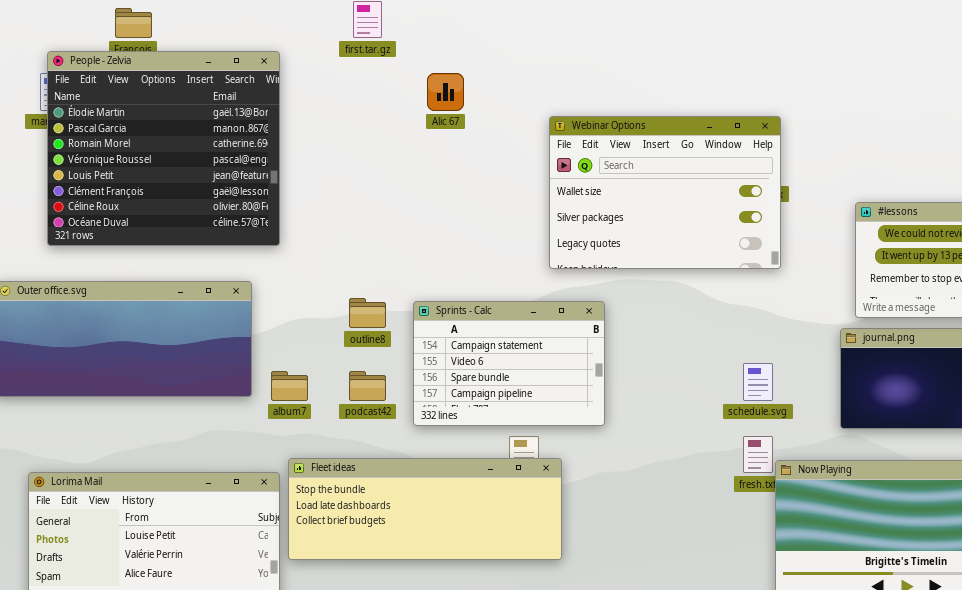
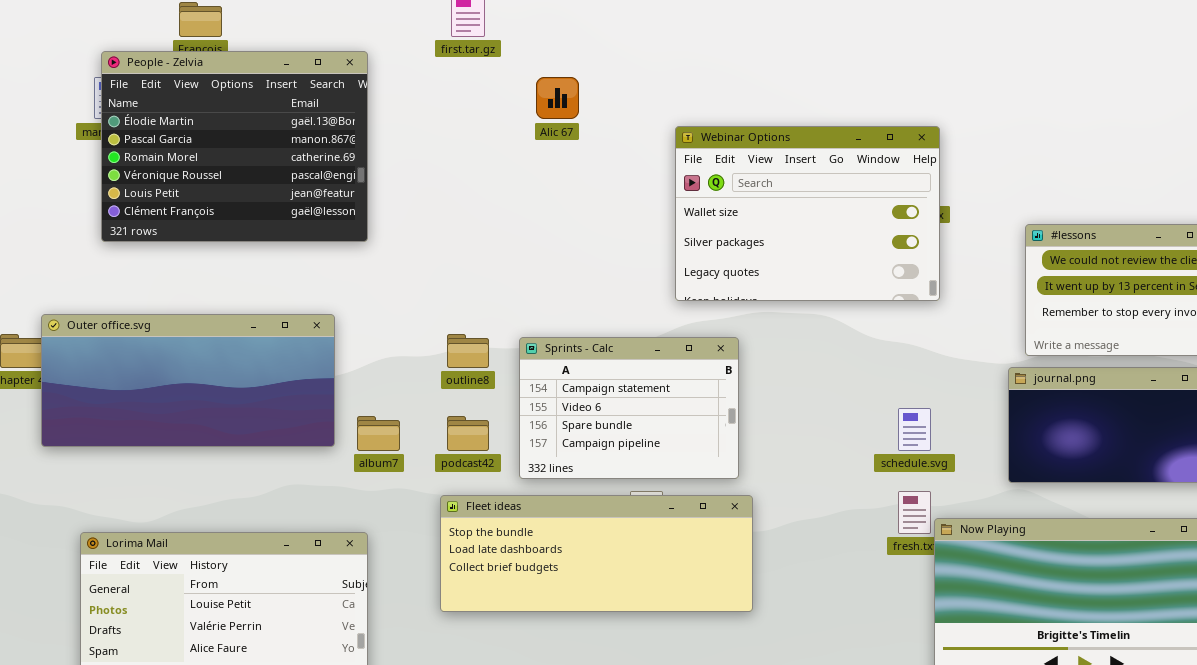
People - Zelvia: [47,51,280,246] -> [101,51,368,242], resized
Fleet ideas: [288,458,562,560] -> [440,495,753,612], moved

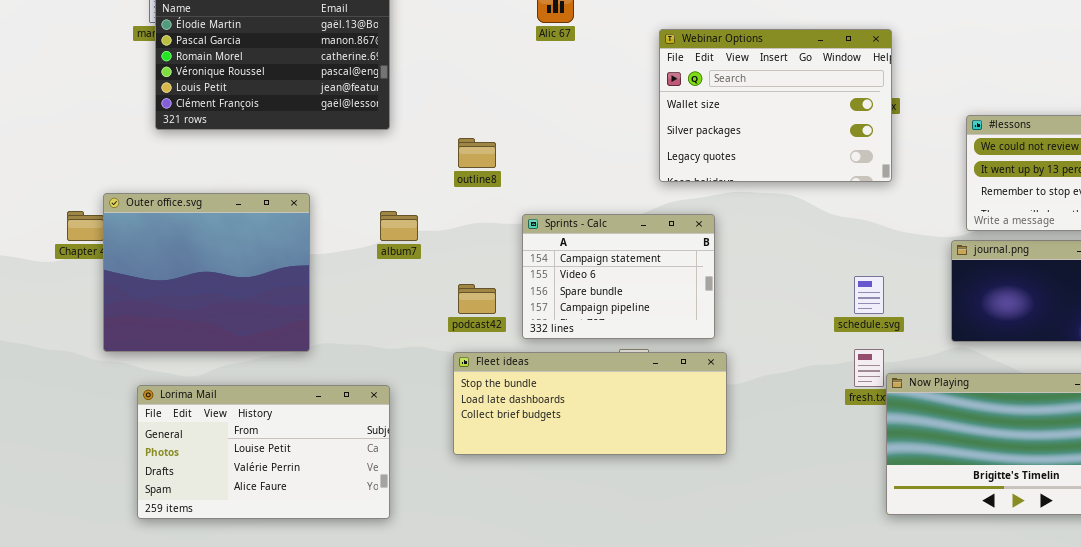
Outer office.svg: [41,314,335,447] -> [103,193,310,352], resized
outline8: [447,334,489,368] -> [458,138,496,168], moved
album7: [357,416,400,451] -> [380,211,418,241], moved

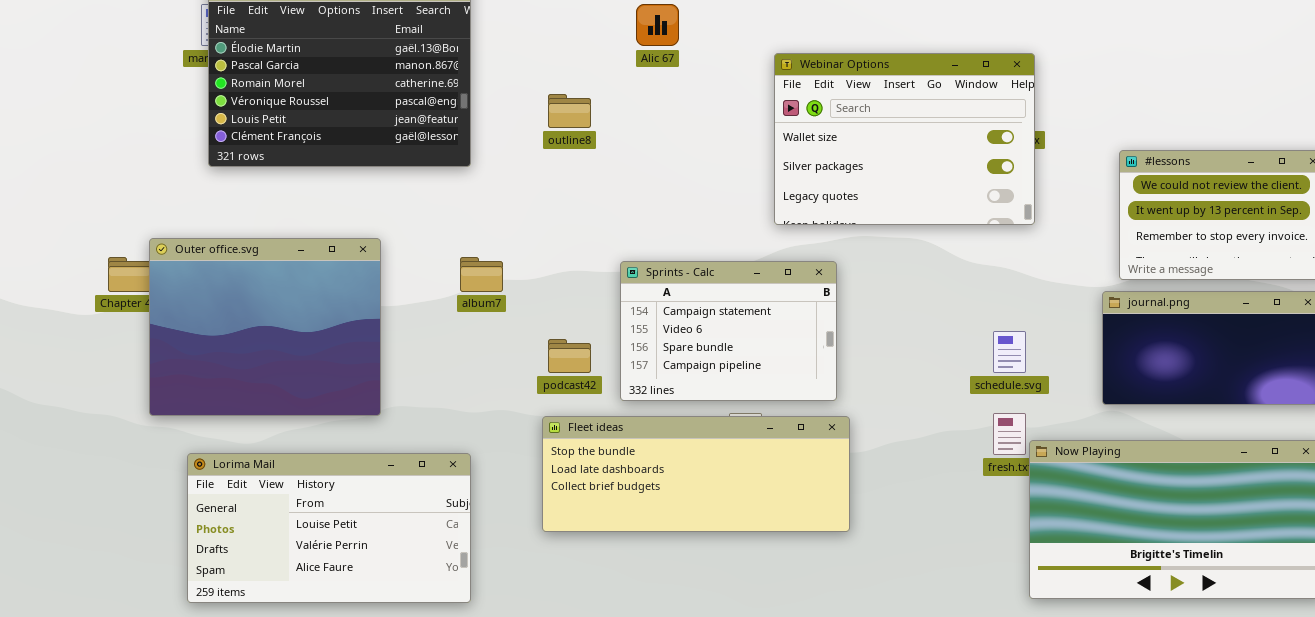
outline8: [458,138,496,168] -> [548,94,591,128], moved

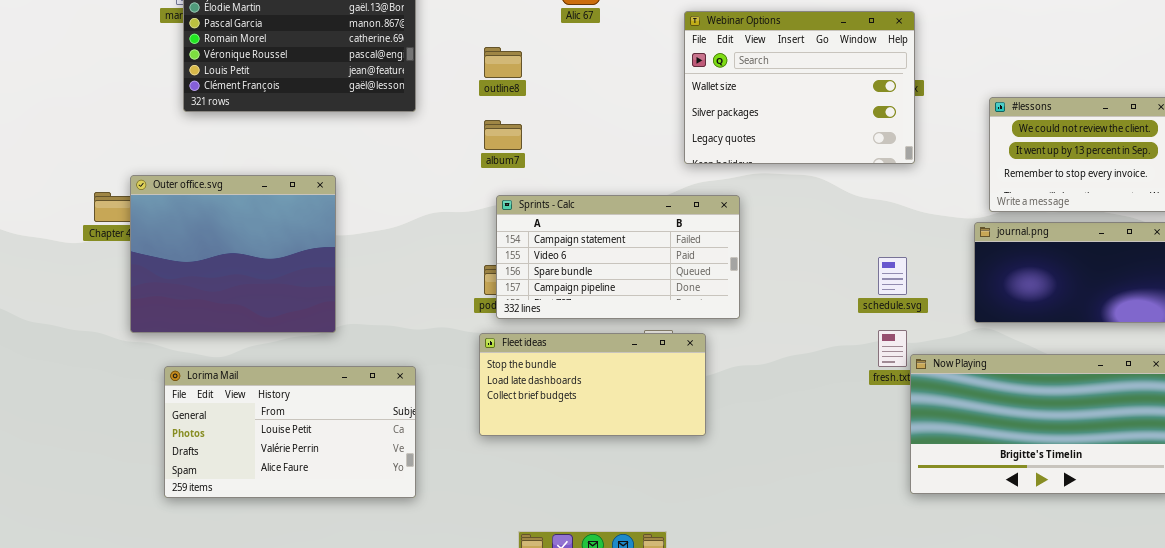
album7: [460,257,503,292] -> [484,120,522,150], moved
Sprints - Calc: [620,261,837,401] -> [496,195,740,319], resized
Fleet ideas: [542,416,850,532] -> [479,333,706,436], resized

